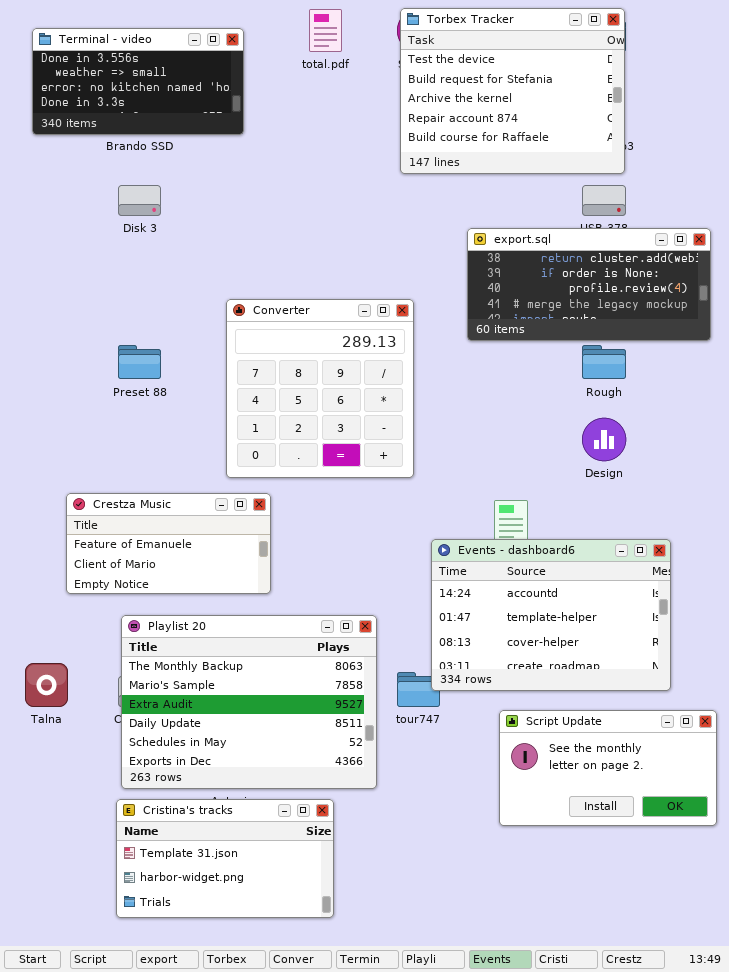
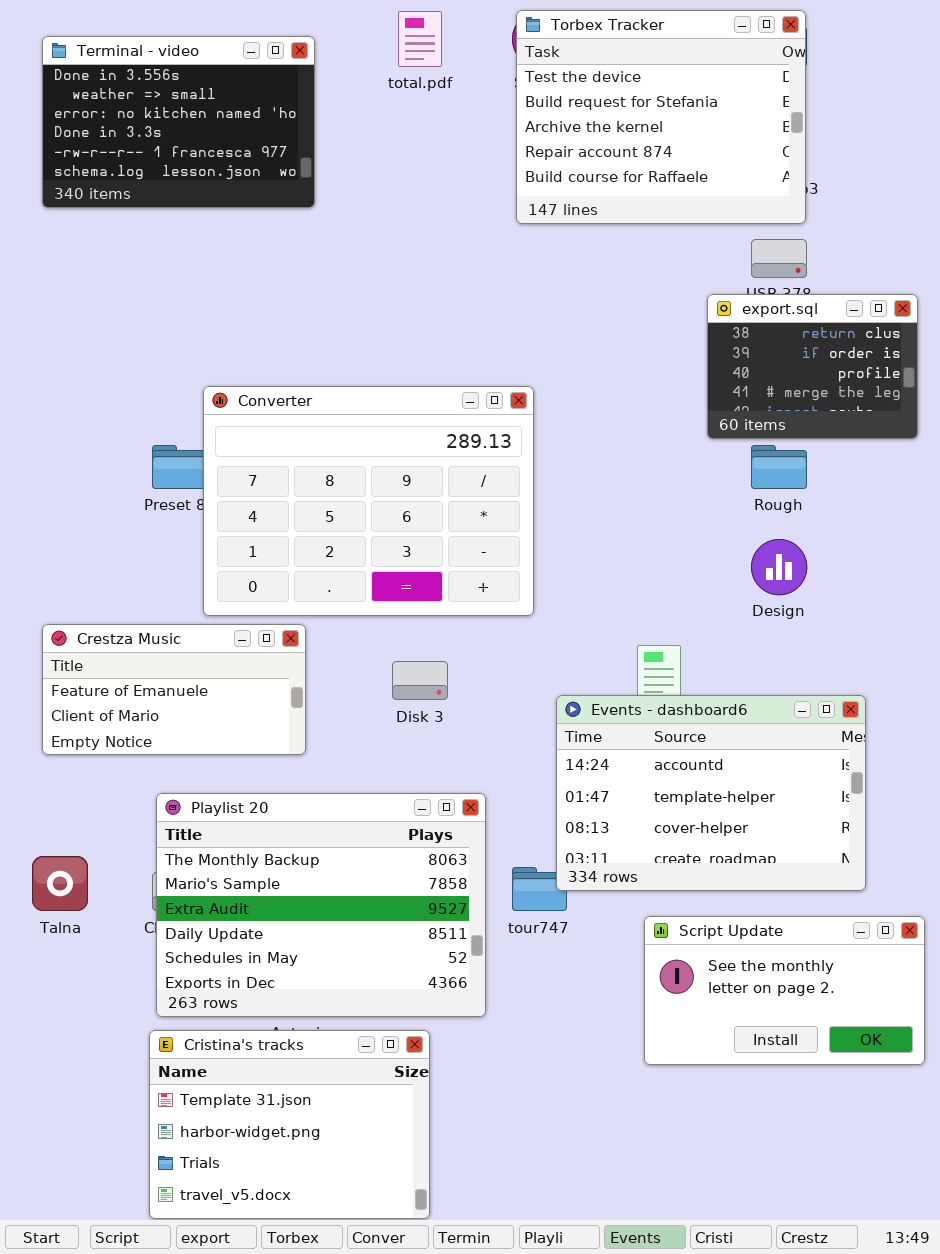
Terminal - video: [32,28,244,135] -> [42,36,315,208], resized
Disk 3: [118,185,161,216] -> [392,661,448,700], moved
export.sql: [467,228,711,341] -> [707,294,918,439], resized
Converter: [226,299,414,478] -> [203,386,534,616], resized
Crestza Music: [66,493,271,594] -> [42,624,306,755], moved
Cristina's tracks: [116,799,334,918] -> [149,1030,430,1219], resized

